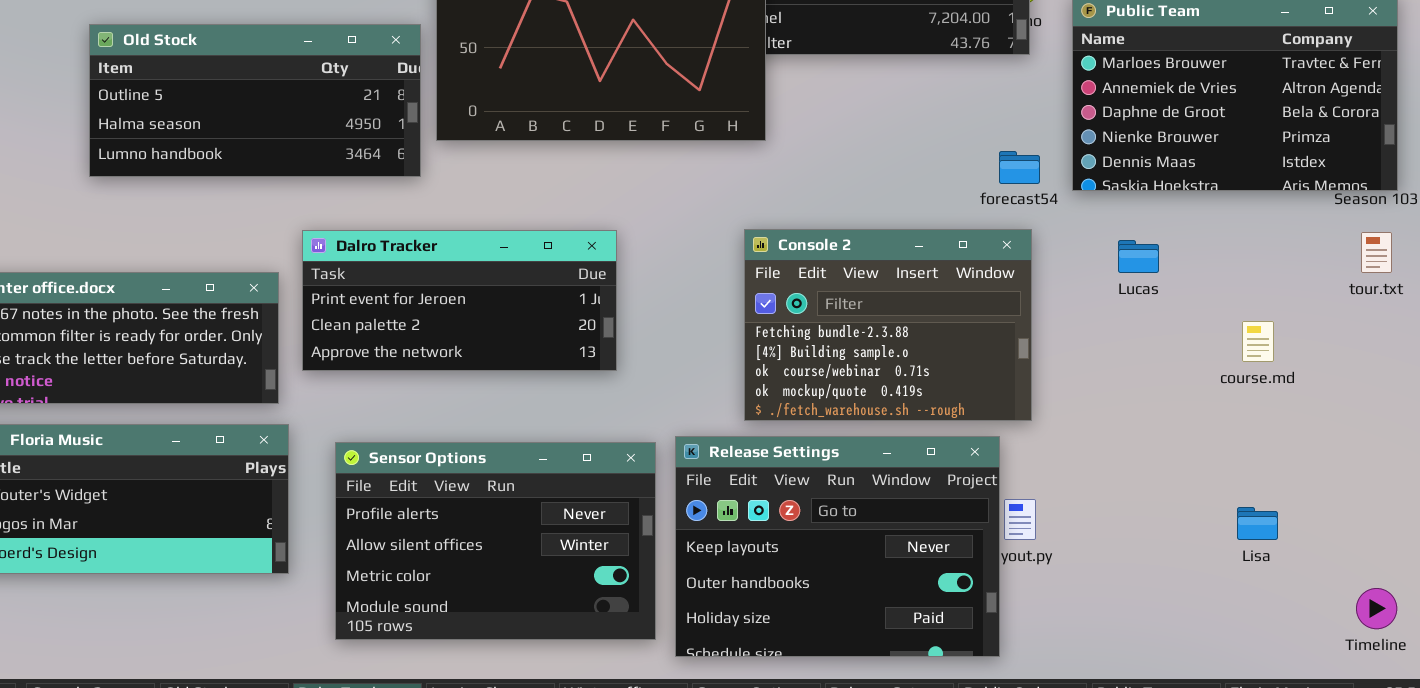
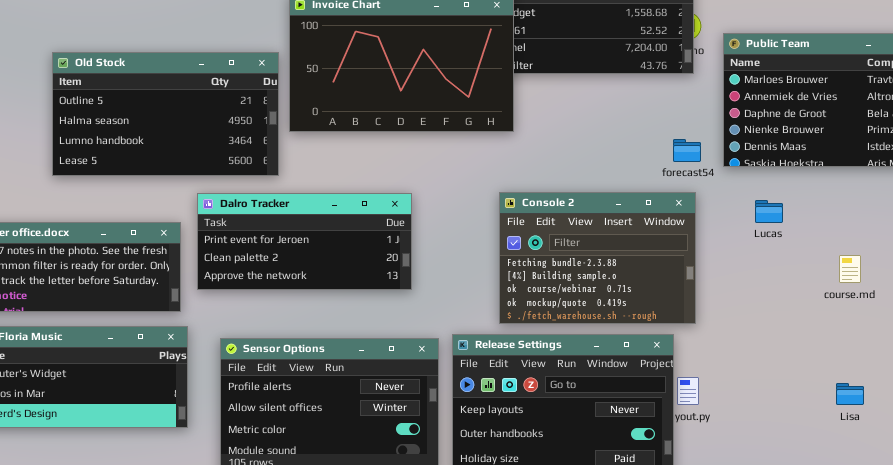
Old Stock: [89,24,421,177] -> [52,52,279,176], resized

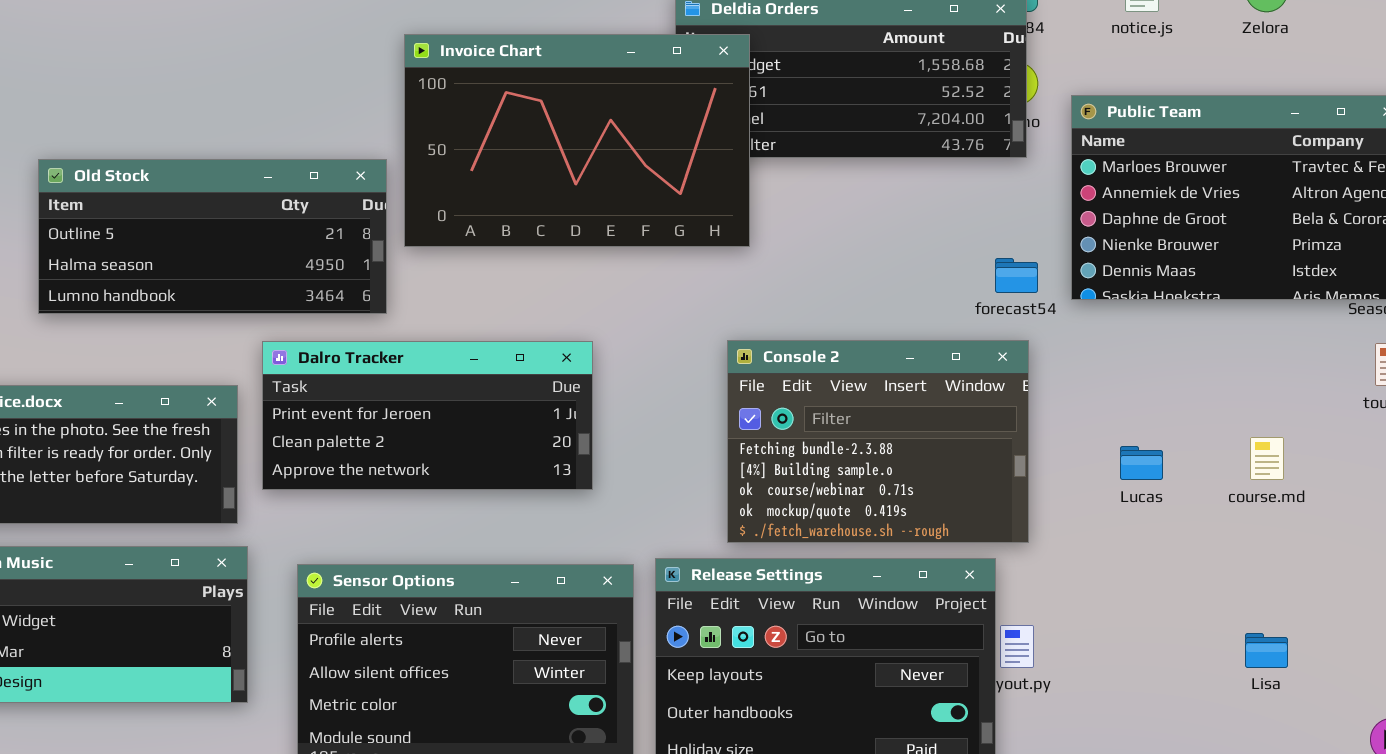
Old Stock: [52,52,279,176] -> [38,159,387,314], resized
Lucas: [755,200,783,223] -> [1120,446,1163,480], moved

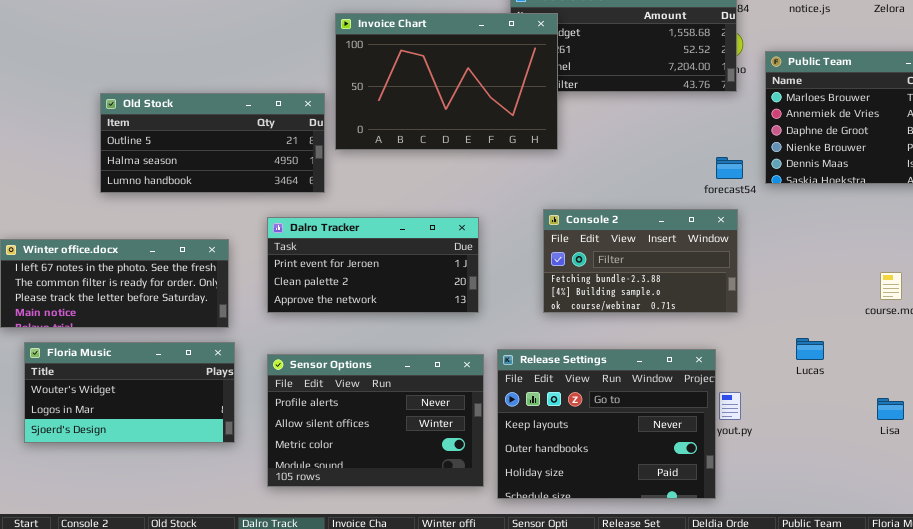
Console 2: [727,340,1029,543] -> [543,209,738,313], resized
Dalro Tracker: [262,341,593,490] -> [267,217,479,313], moved
Lucas: [1120,446,1163,480] -> [796,338,824,360], moved

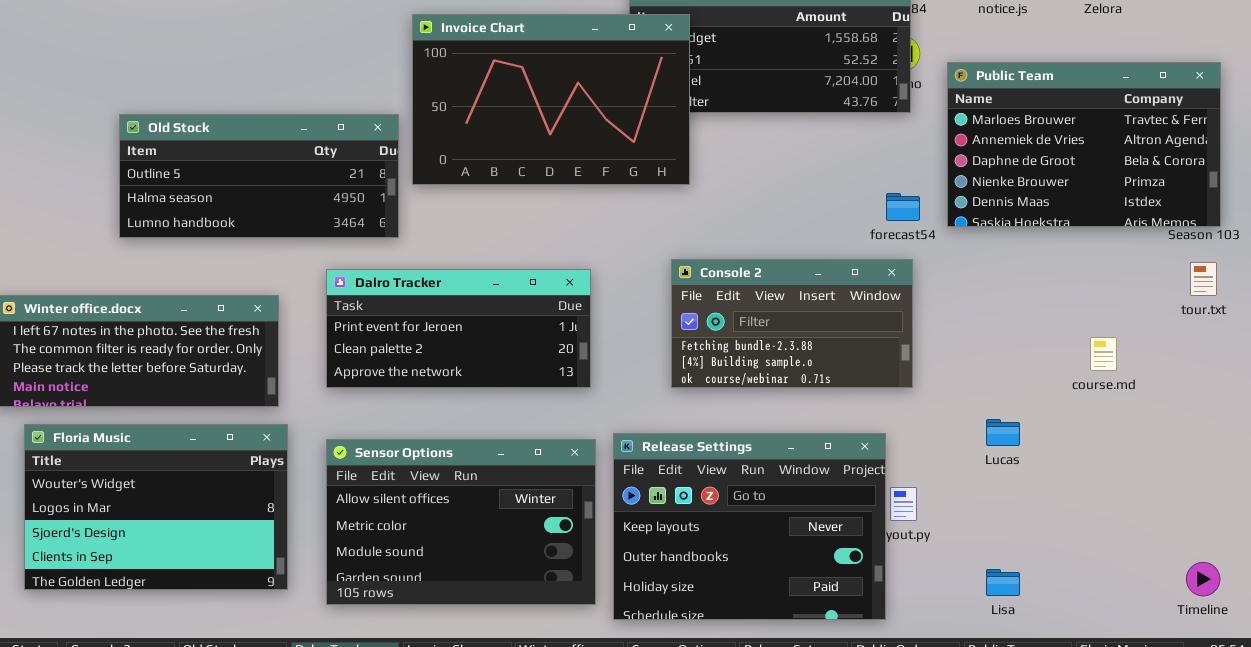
Floria Music: [24,342,235,443] -> [24,424,288,590], resized
Sensor Options: [267,354,484,487] -> [326,439,596,605], scrolled down 1 row
Lisa: [877,398,904,420] -> [986,569,1020,596], moved

